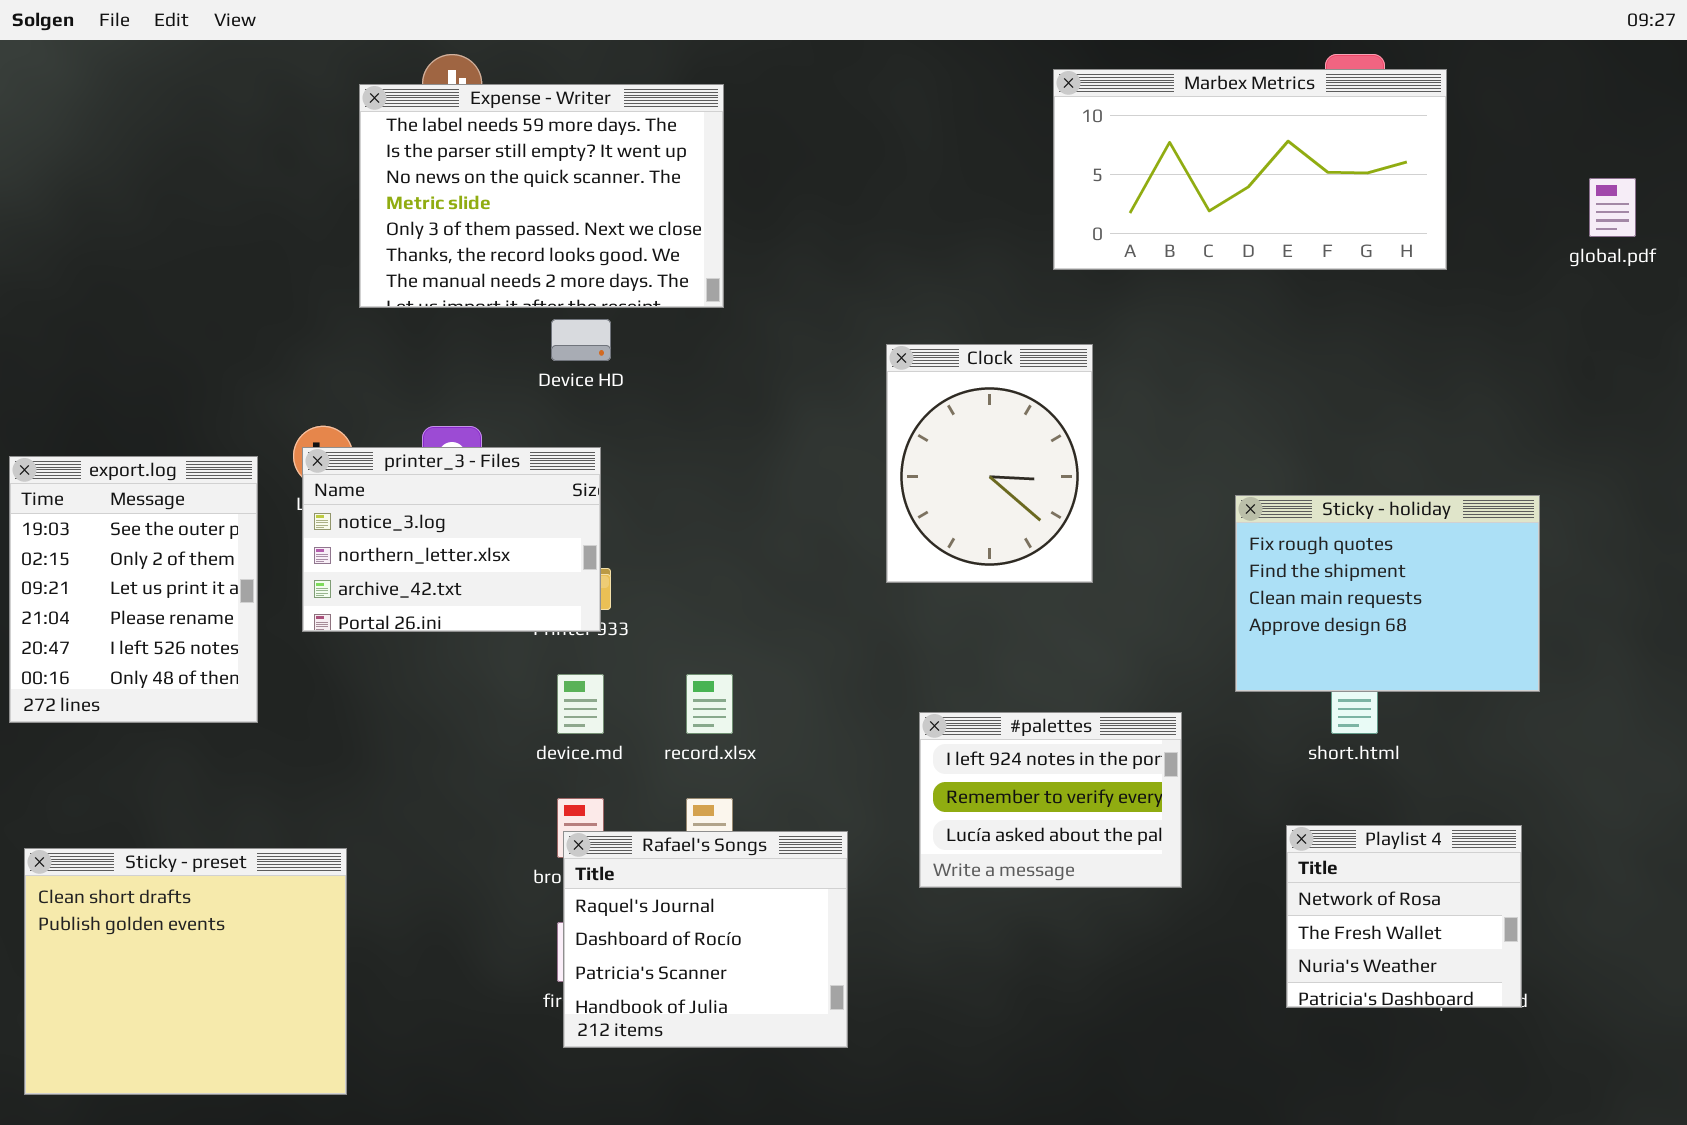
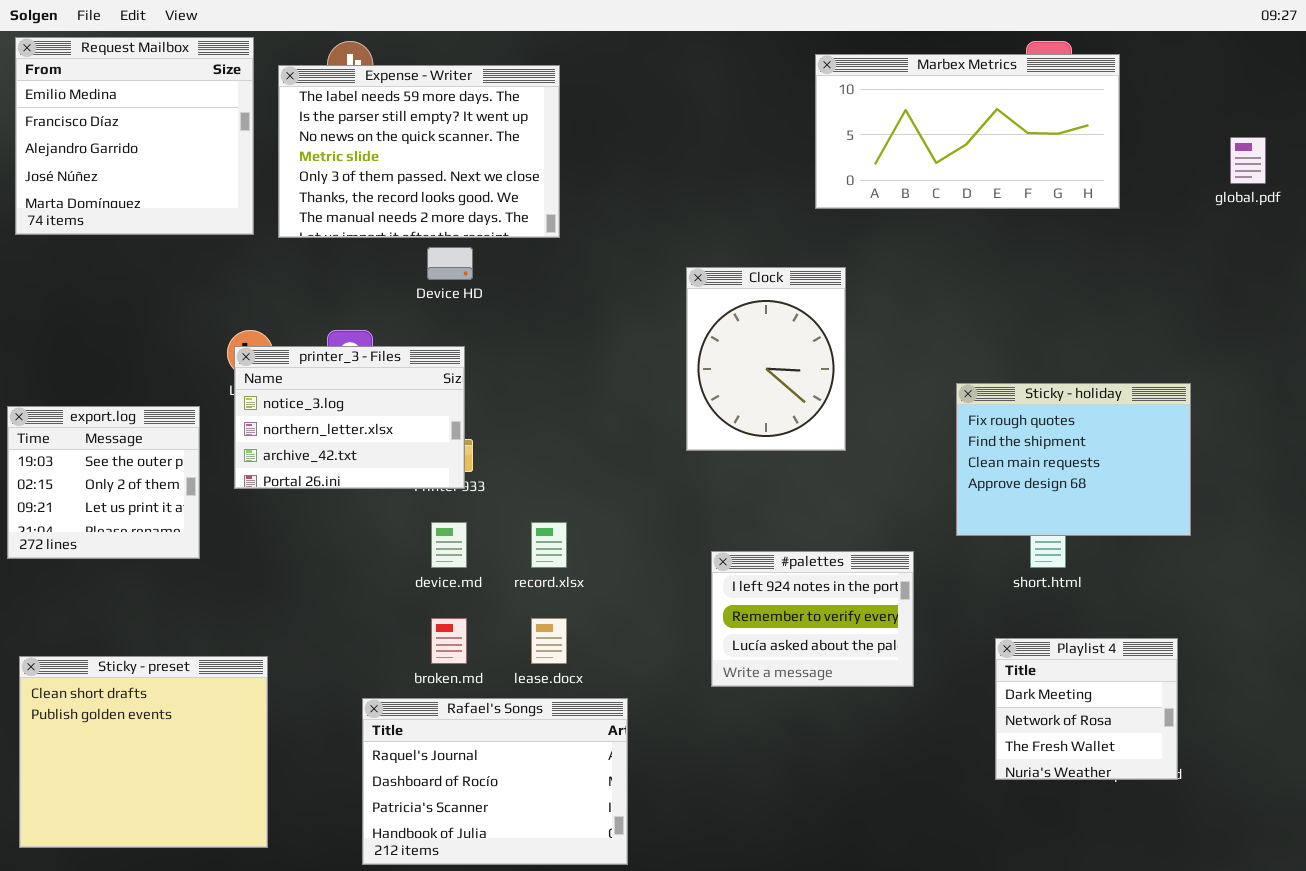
Request Mailbox: none -> [15,37,254,235], opened
export.log: [9,456,258,723] -> [7,406,200,559], resized
Playlist 4: [1286,825,1522,1008] -> [995,638,1178,780], scrolled up 1 row
Rafael's Songs: [563,831,848,1048] -> [362,698,628,865], moved, resized

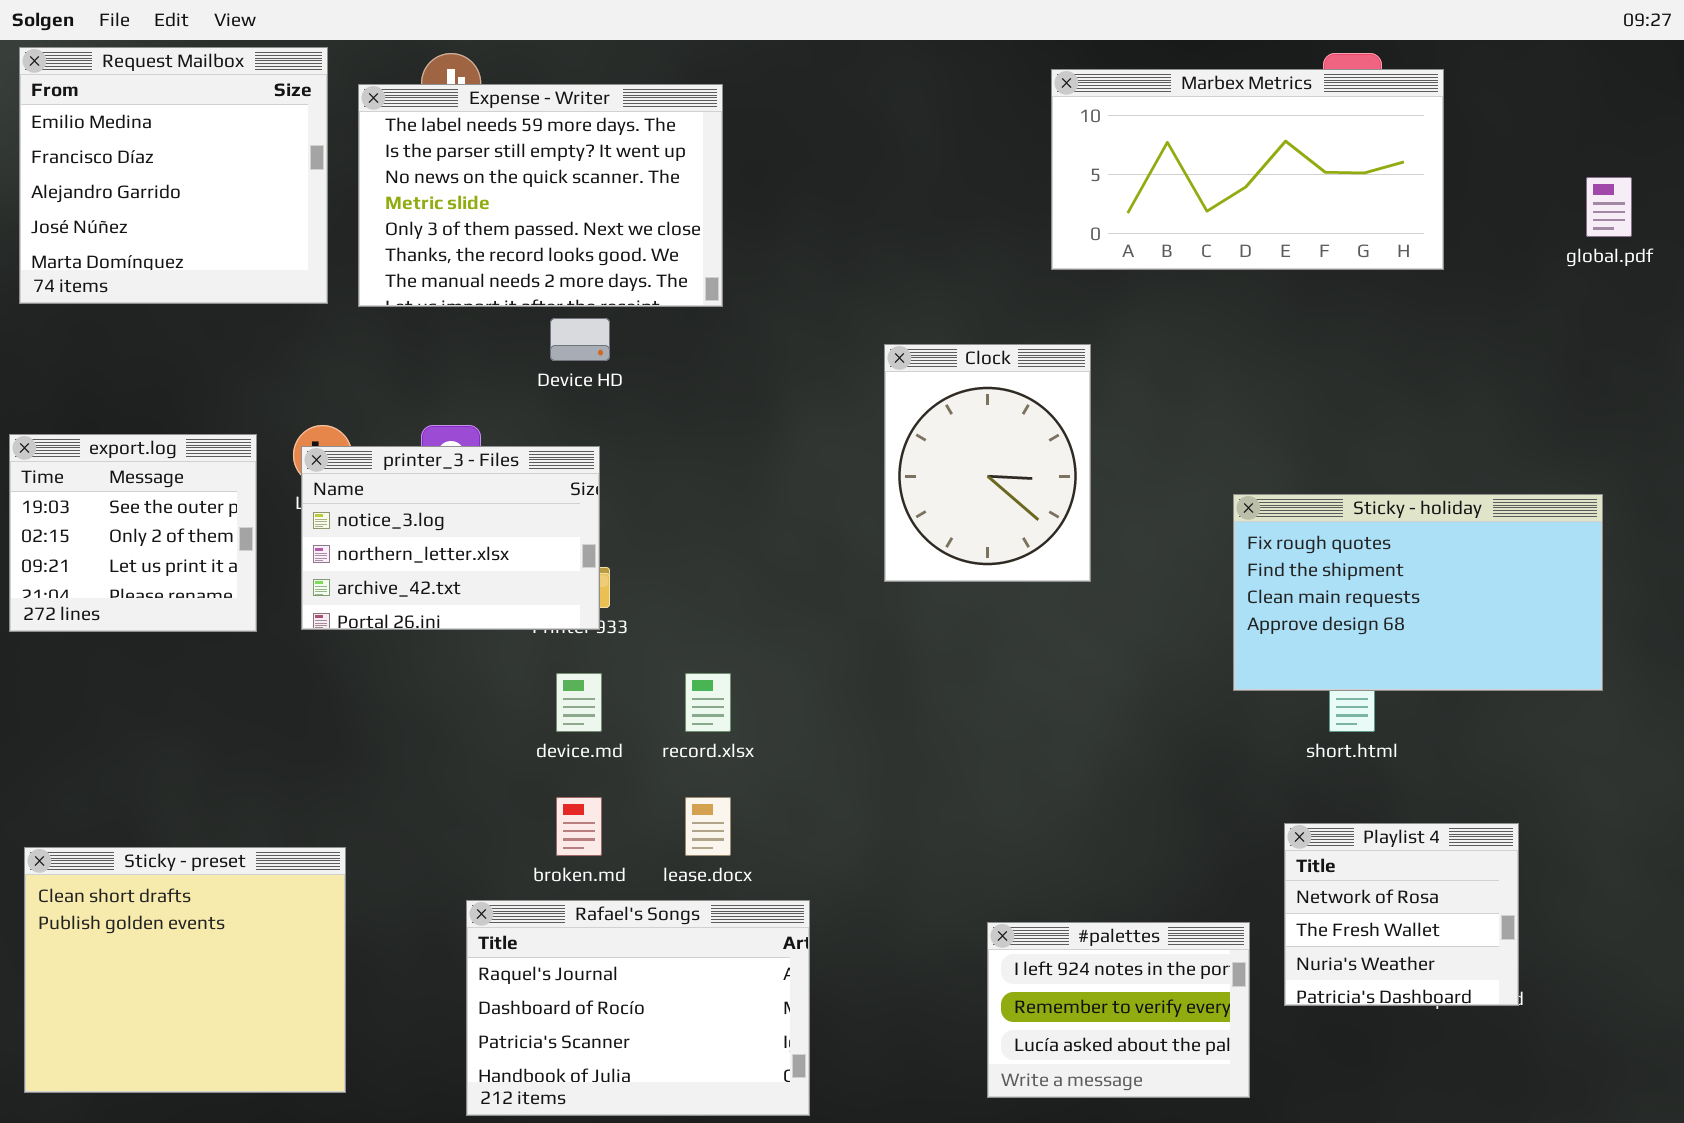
Sticky - holiday: [956,383,1191,536] -> [1233,494,1603,691], resized
export.log: [7,406,200,559] -> [9,434,257,632], moved
#palettes: [711,551,914,687] -> [987,922,1250,1098], moved
Playlist 4: [995,638,1178,780] -> [1284,823,1519,1006], scrolled down 1 row

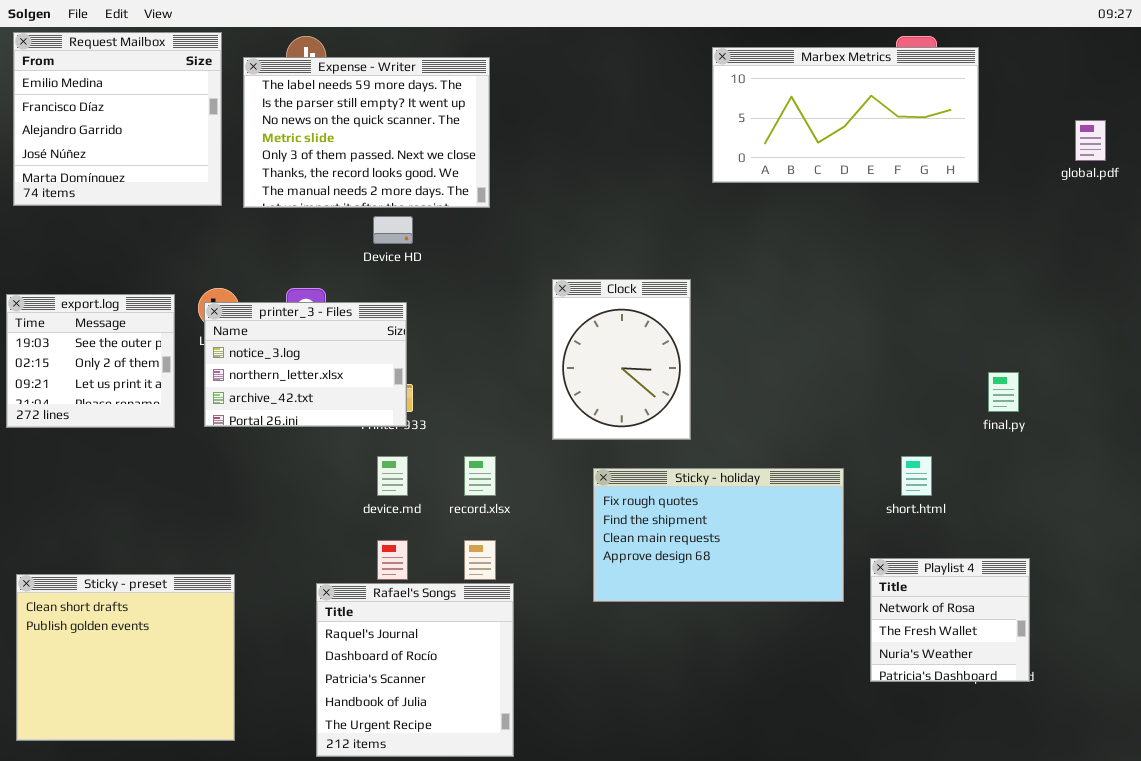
Clock: [884,344,1091,582] -> [552,279,691,440], moved
Sticky - holiday: [1233,494,1603,691] -> [593,468,844,602], moved
Rafael's Songs: [466,900,810,1116] -> [316,583,514,757], resized
#palettes: [987,922,1250,1098] -> none, closed

